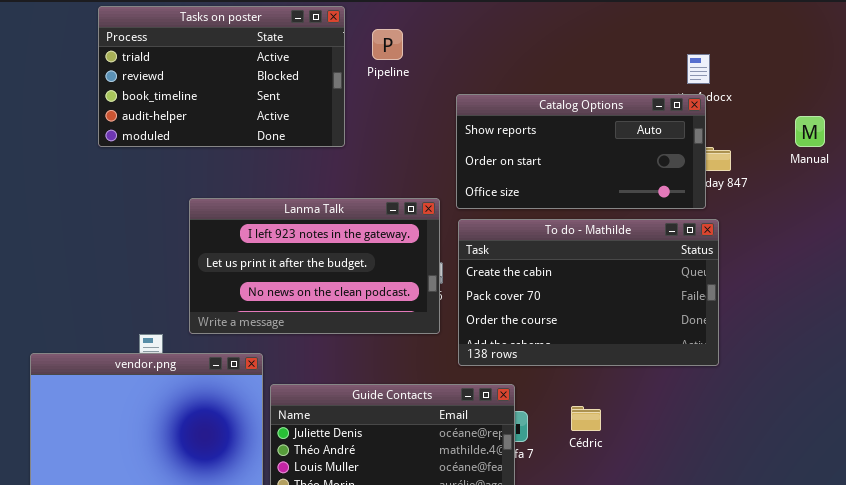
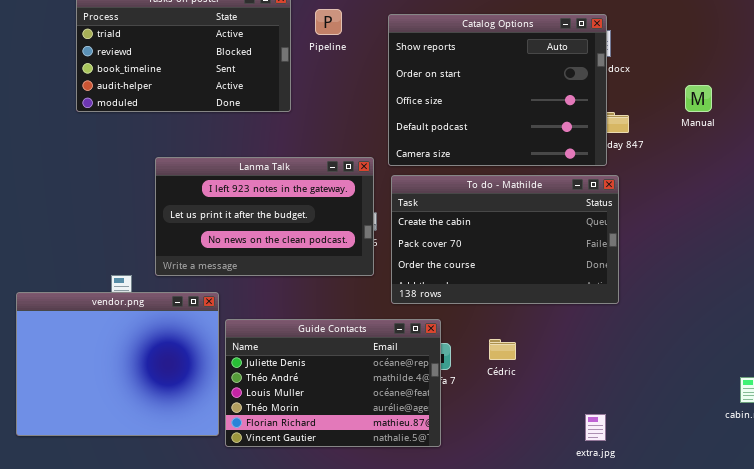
Catalog Options: [456,94,706,209] -> [388,14,607,166], resized

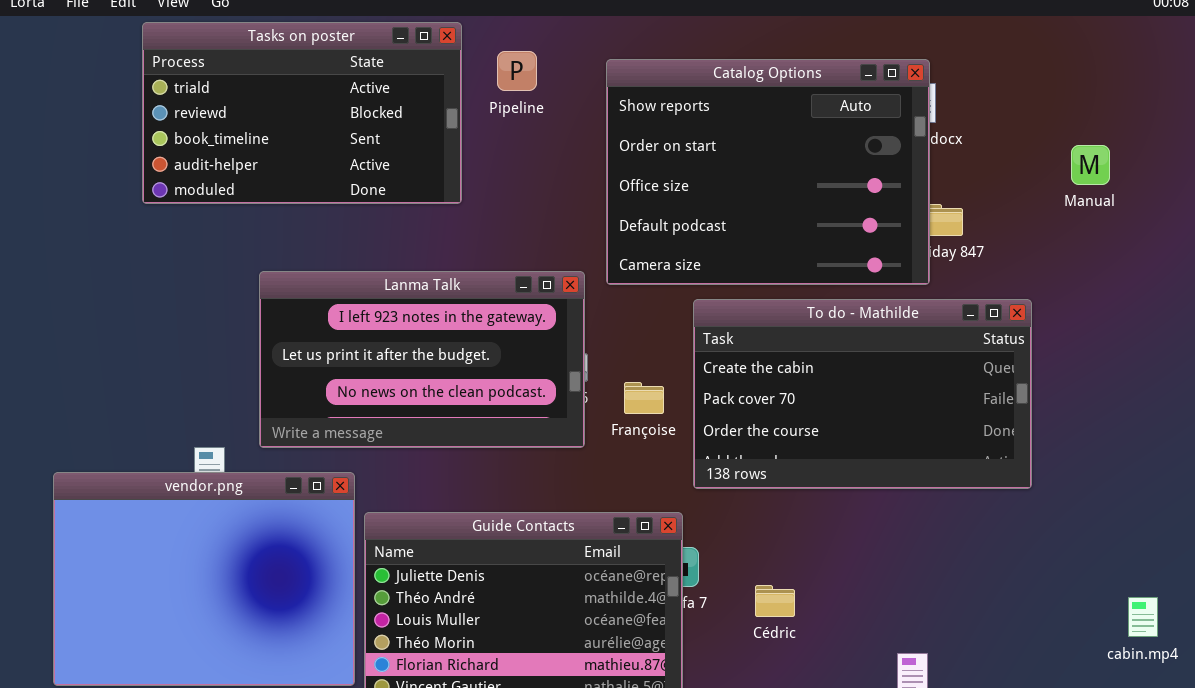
Manual: [685,85,712,112] -> [1071,145,1110,185], moved
To do - Mathilde: [391,175,619,304] -> [693,299,1032,489], moved
Cédric: [489,339,516,360] -> [755,585,795,617], moved

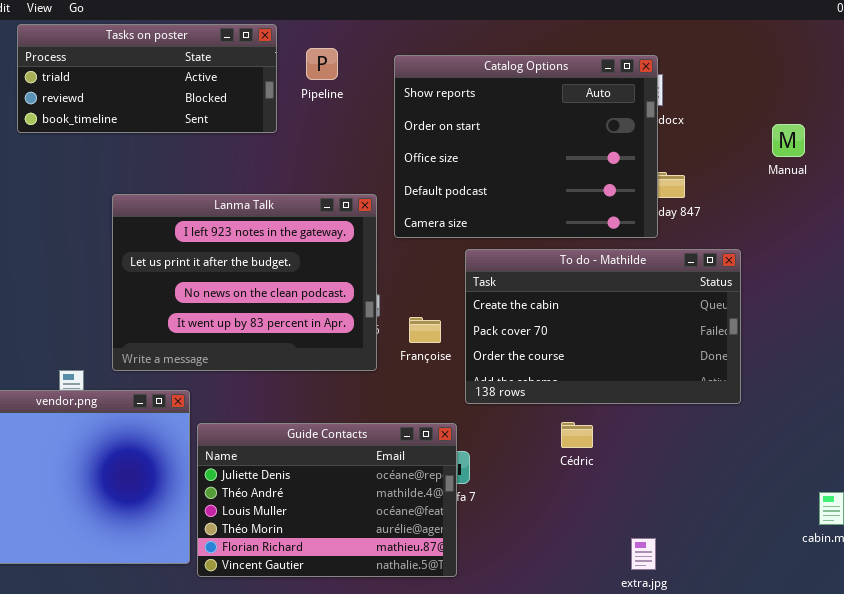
Tasks on poster: [142,22,462,204] -> [17,24,277,133], resized
Lanma Talk: [259,271,585,448] -> [112,194,377,371], resized
Cédric: [755,585,795,617] -> [561,422,593,448], moved

